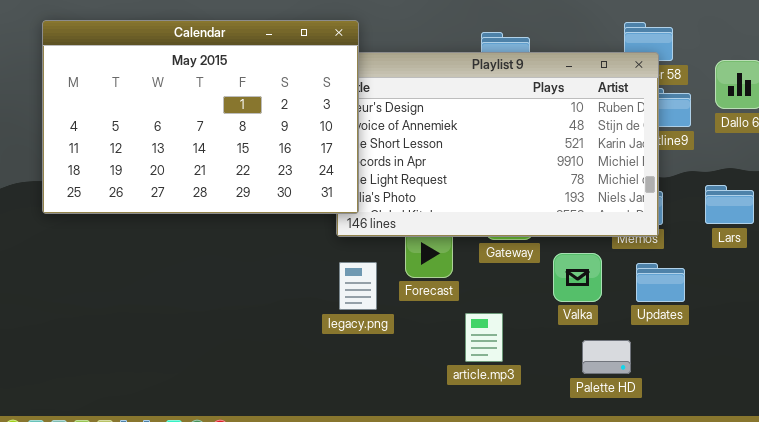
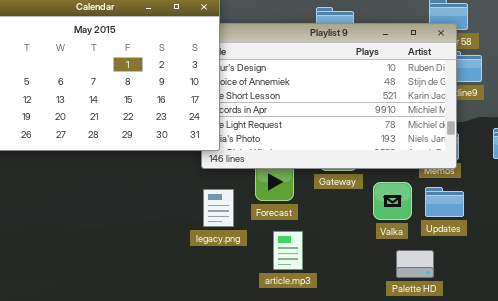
Updates: [636,263,685,302] -> [425,187,464,217], moved
article.mp3: [465,313,503,362] -> [273,231,303,270], moved

